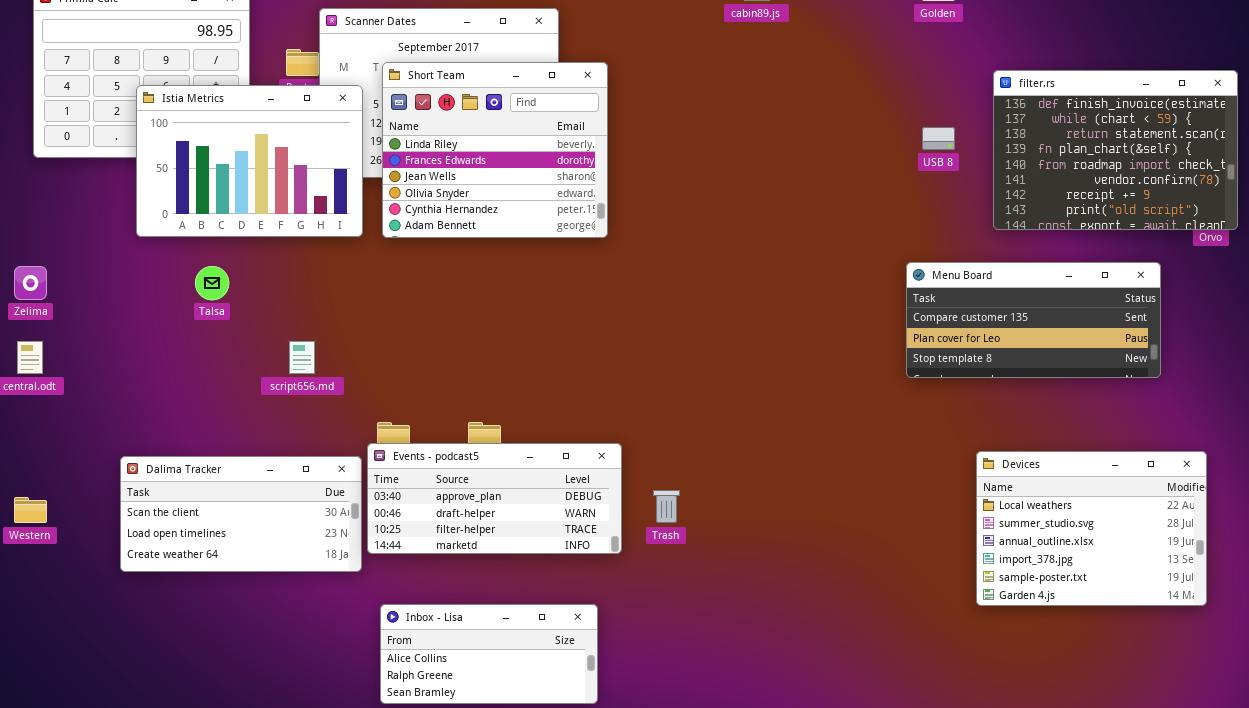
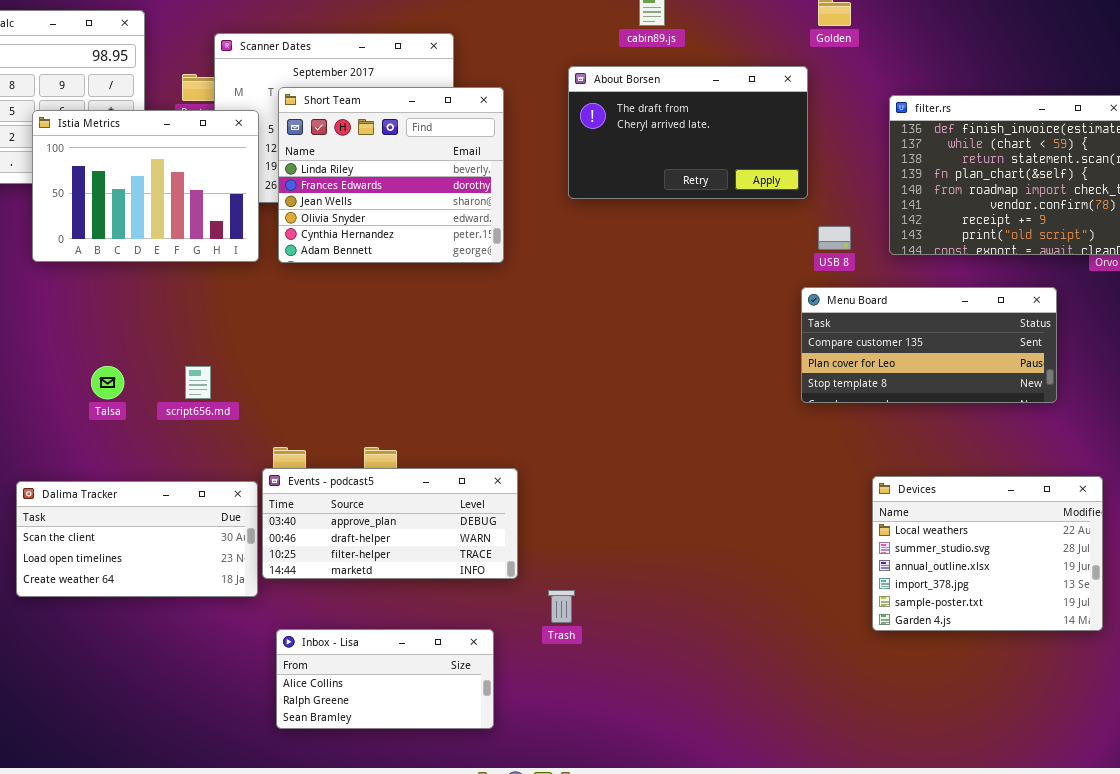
About Borsen: none -> [568,66,808,199], opened
USB 8: [922,127,955,150] -> [818,226,851,250], moved
Talsa: [195,266,229,300] -> [91,366,124,399], moved
Trash: [653,490,680,523] -> [548,590,575,623], moved

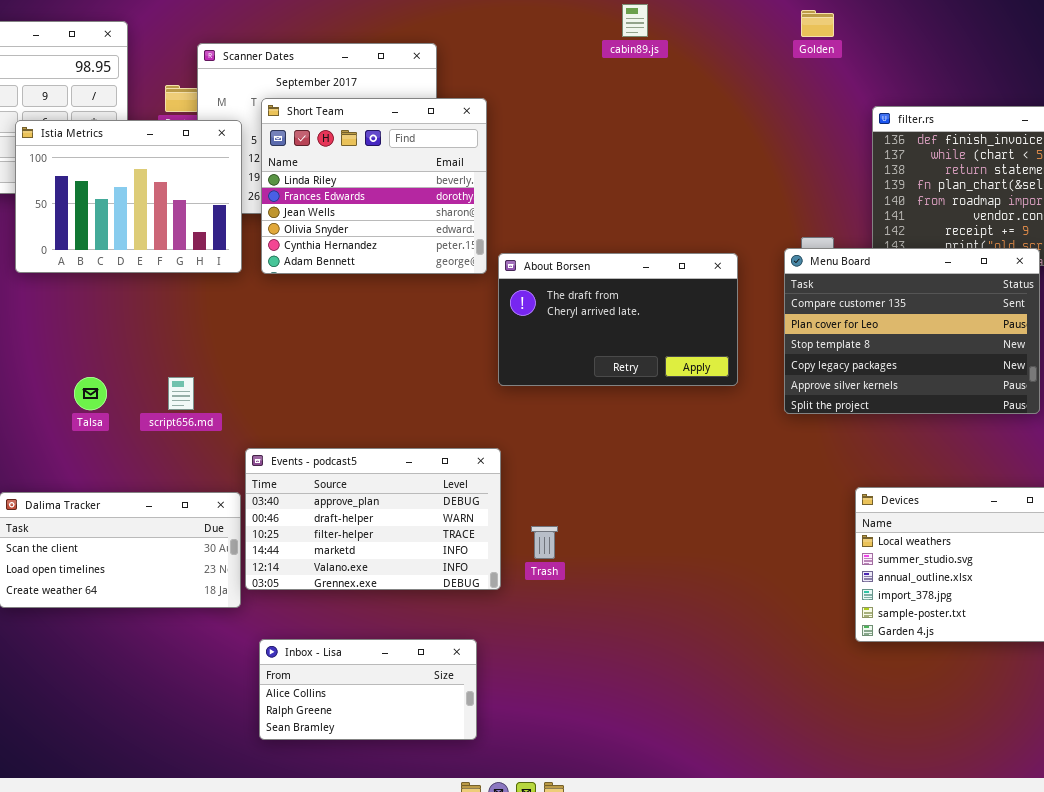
About Borsen: [568,66,808,199] -> [498,253,738,386], moved
Menu Board: [801,287,1057,403] -> [784,248,1040,414], resized
Events - podcast5: [262,468,518,579] -> [245,448,501,590], resized
Trash: [548,590,575,623] -> [531,526,558,559], moved

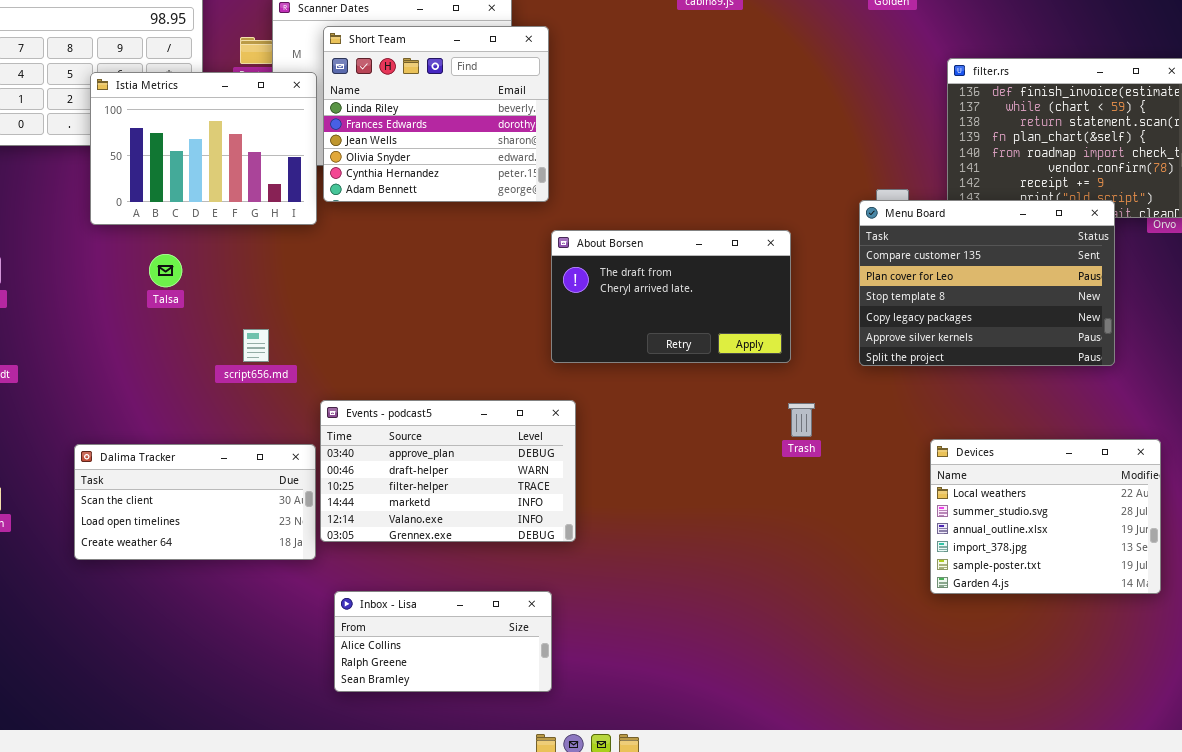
Short Team: [261,98,487,274] -> [323,26,549,202], moved
About Borsen: [498,253,738,386] -> [551,230,791,363], moved
Talsa: [74,377,107,410] -> [149,254,182,287], moved
Trash: [531,526,558,559] -> [788,403,815,437], moved

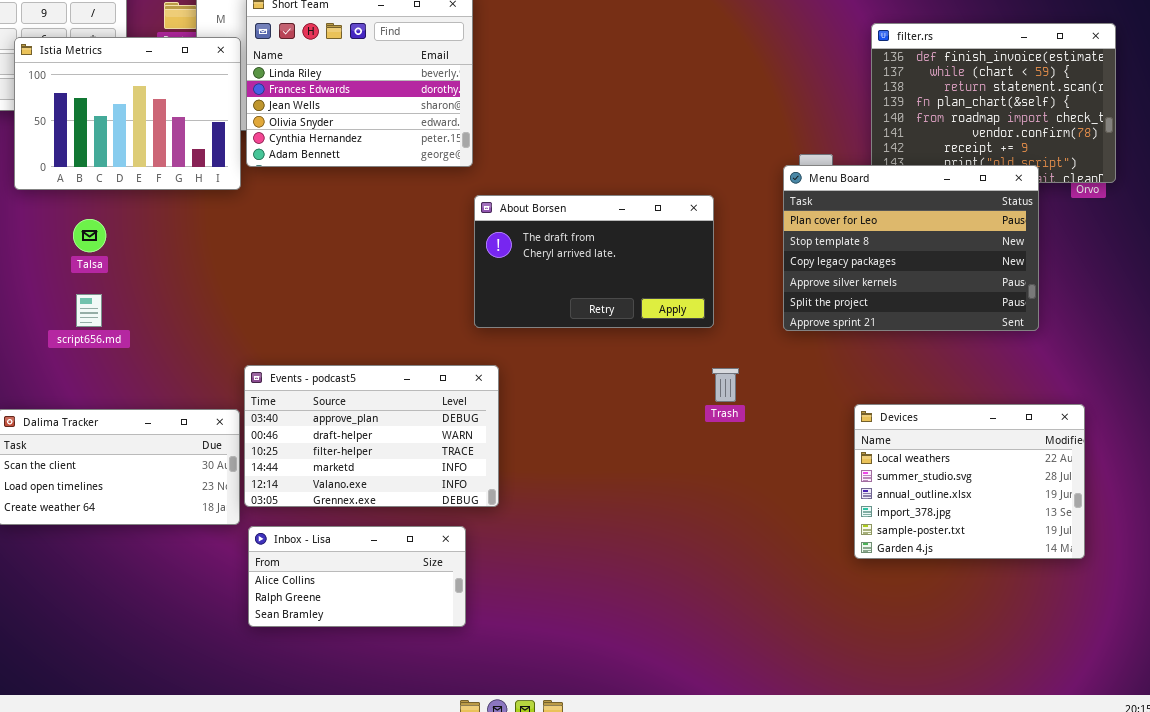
Menu Board: [859,200,1115,366] -> [783,165,1039,331], scrolled down 1 row
script656.md: [243,329,269,362] -> [76,294,102,327], moved
Inbox - Lisa: [334,591,552,692] -> [248,526,466,627], moved

